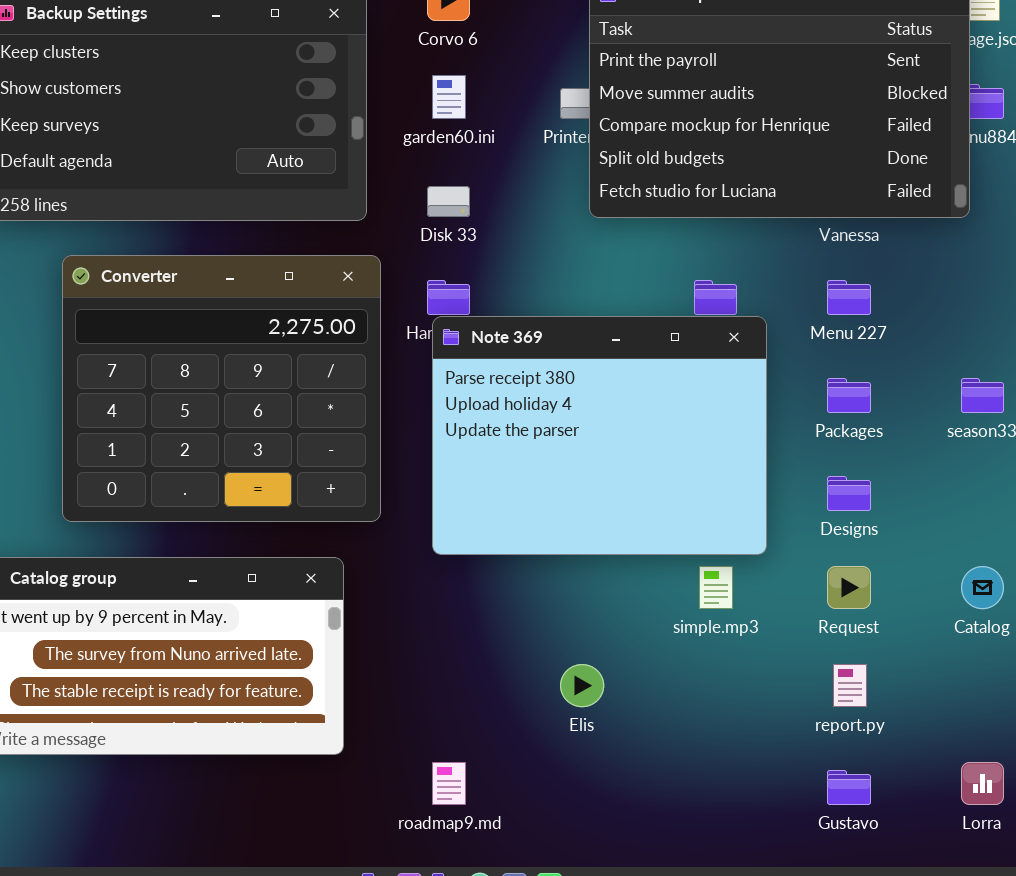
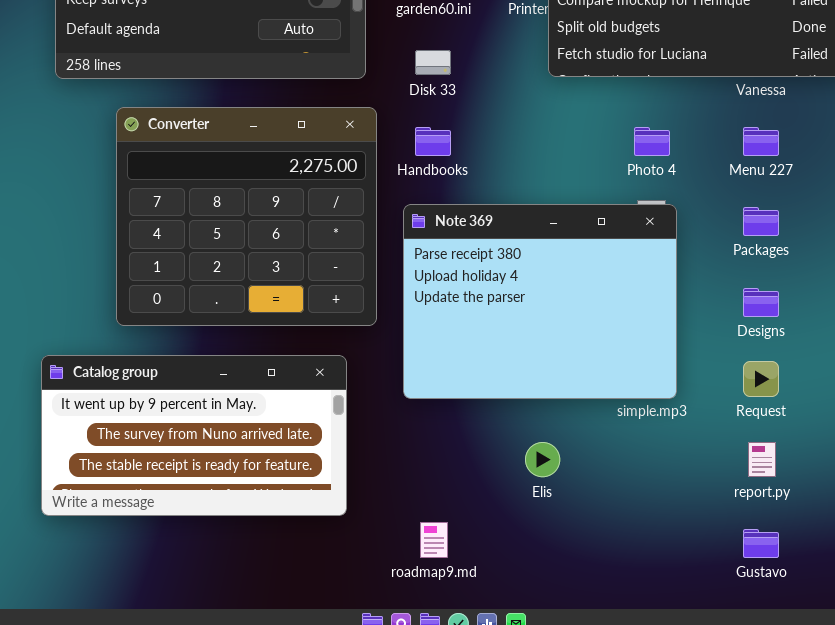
Note 369: [432,316,767,555] -> [403,204,677,399], moved

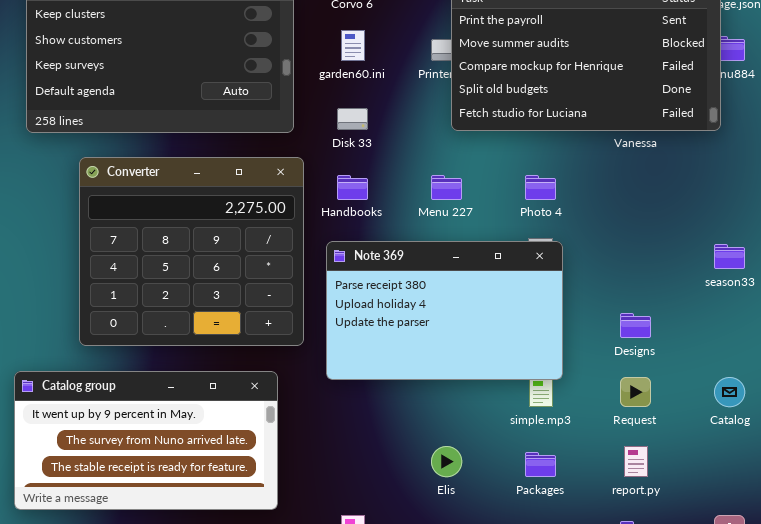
Menu 227: [743,127,779,156] -> [431,175,462,200], moved
Note 369: [403,204,677,399] -> [326,241,563,380], resized
Packages: [743,207,779,236] -> [525,452,556,477], moved

